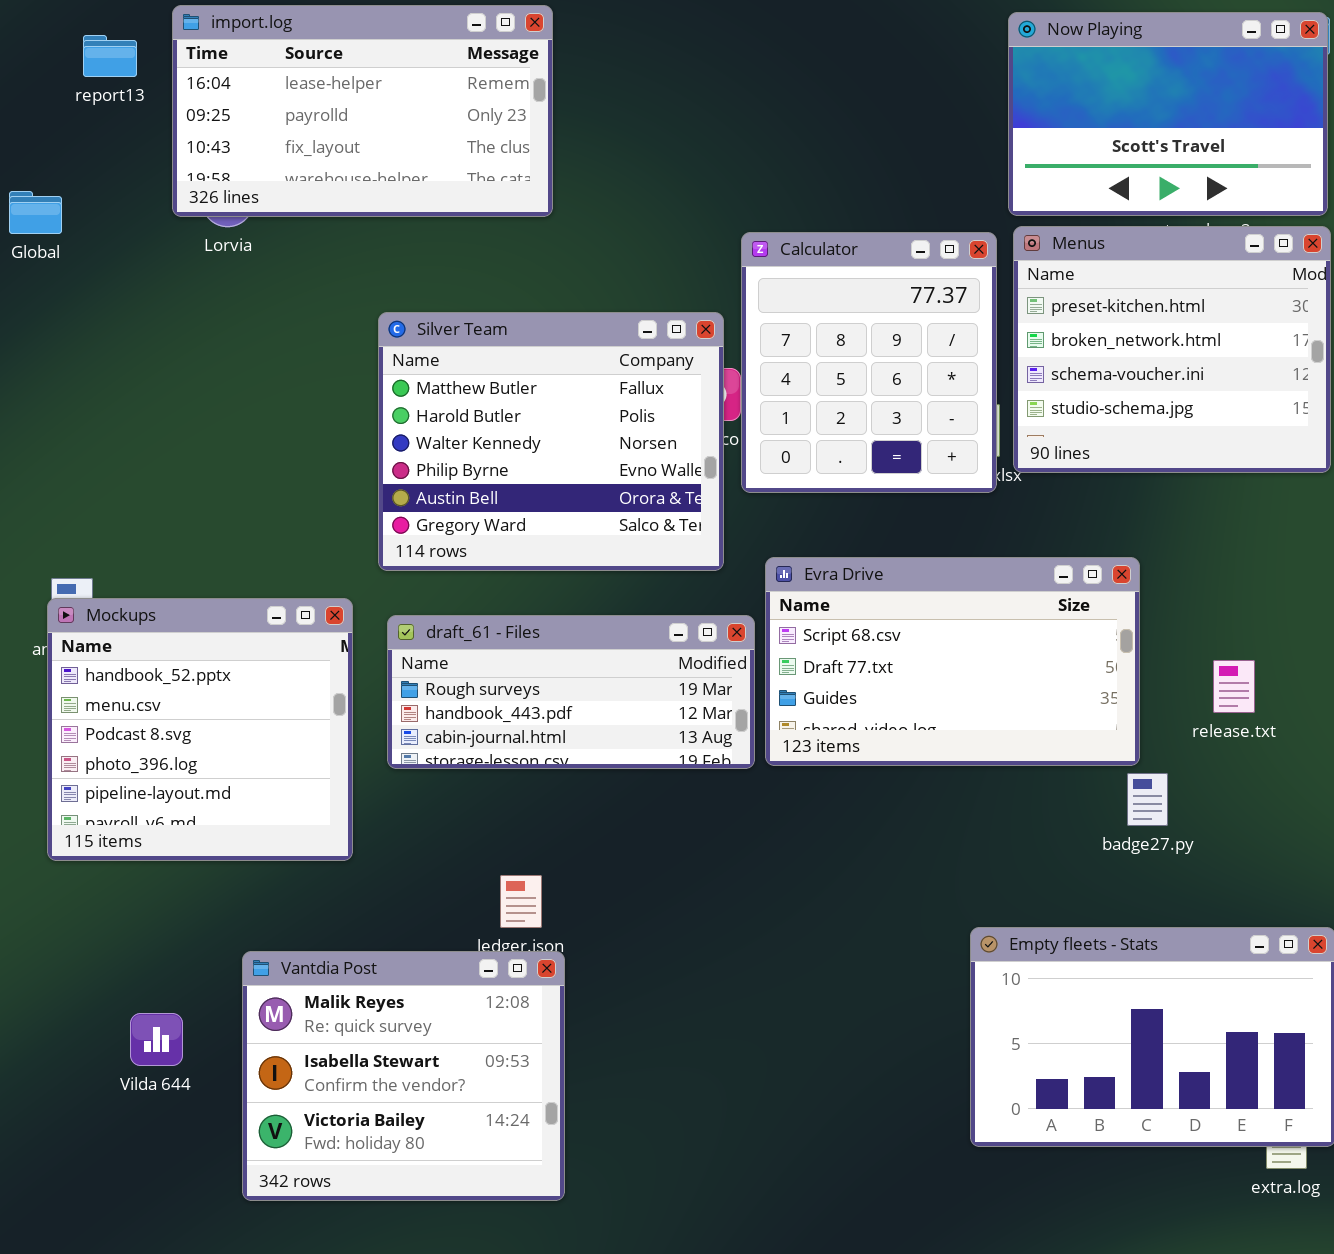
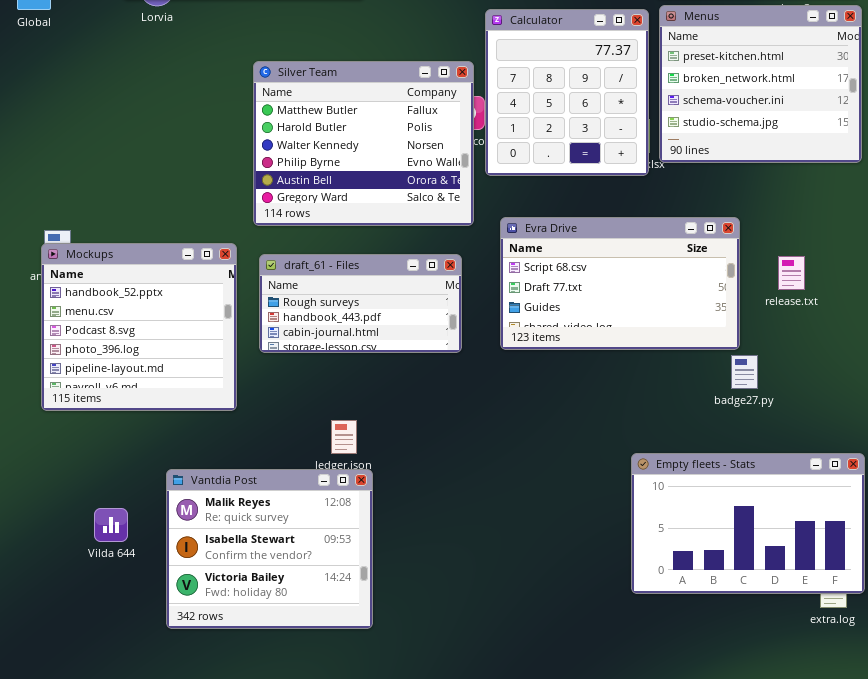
draft_61 - Files: [387,615,755,769] -> [259,254,462,353], resized
release.txt: [1213,660,1255,713] -> [778,256,805,290], moved

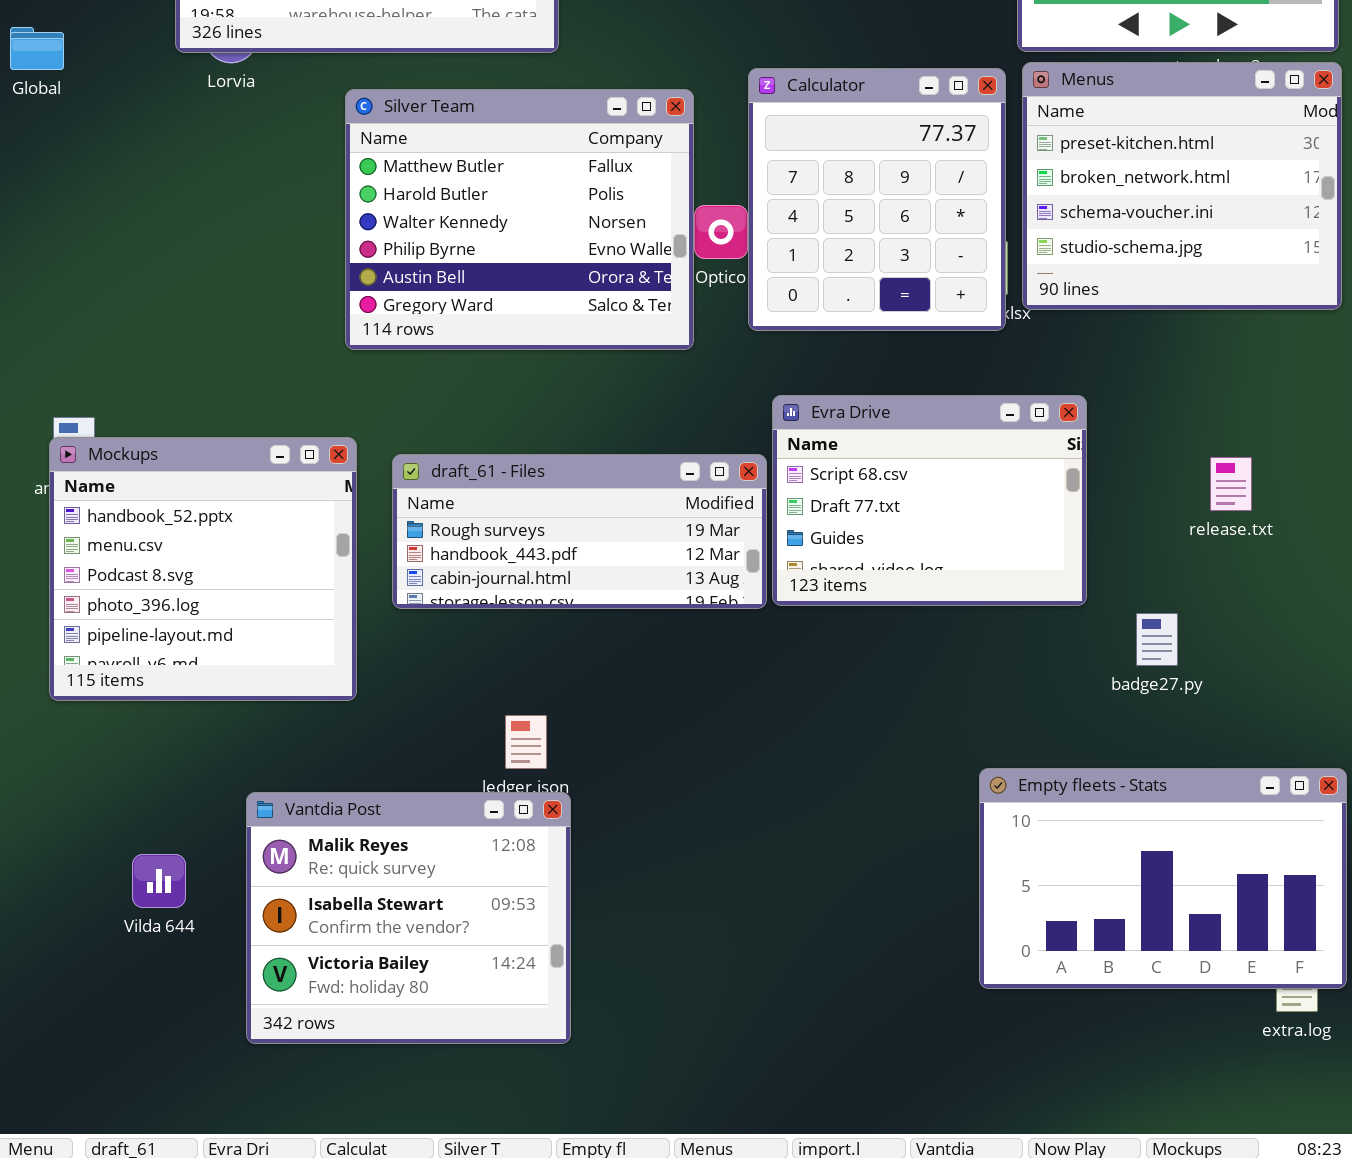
Silver Team: [253,61,474,226] -> [345,89,694,350], moved
Evra Drive: [500,217,740,350] -> [772,395,1087,606], resized
draft_61 - Files: [259,254,462,353] -> [392,454,767,609], resized

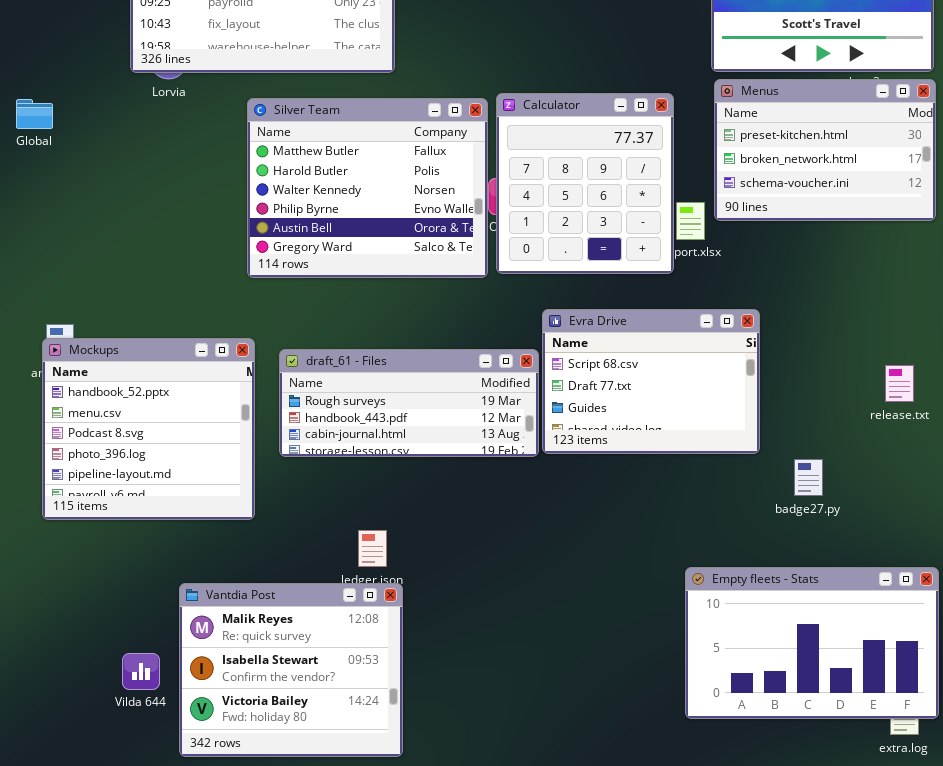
Global: [10,27,64,70] -> [16,99,53,129], moved
Menus: [1022,62,1342,310] -> [714,79,936,221], resized
Calculator: [748,68,1006,331] -> [496,93,674,274], moved
release.txt: [1210,457,1252,511] -> [885,365,914,402], moved
Vilda 644: [132,854,186,908] -> [122,653,160,690], moved

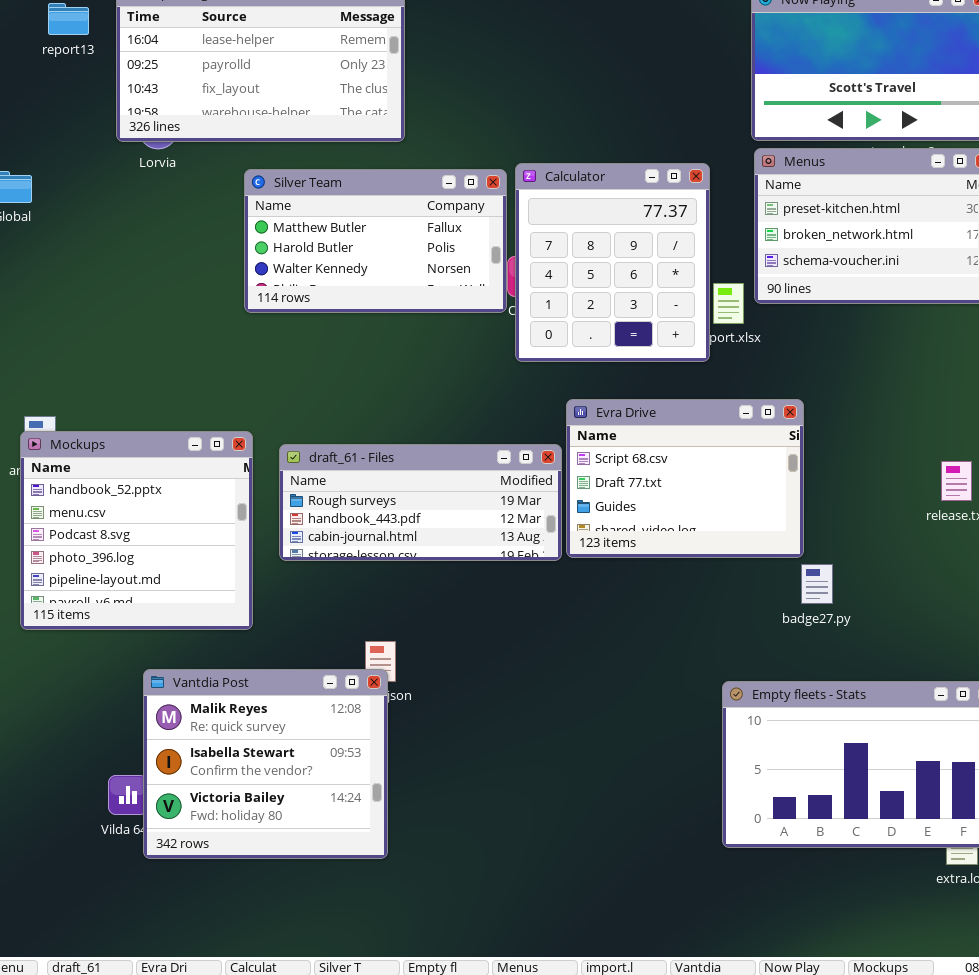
Silver Team: [247,98,488,278] -> [244,169,507,313], resized
badge27.py: [794,459,823,496] -> [801,564,833,604], moved
Vantdia Post: [179,583,403,757] -> [143,669,388,859], moved

